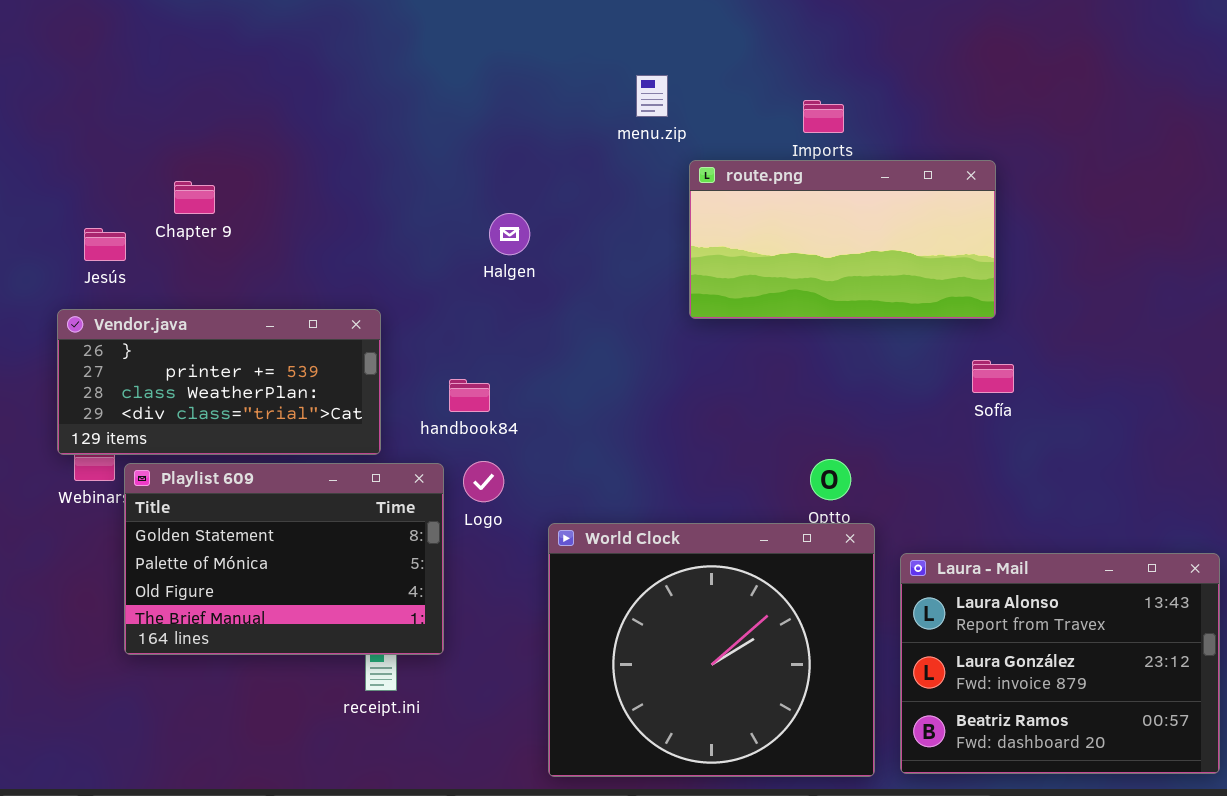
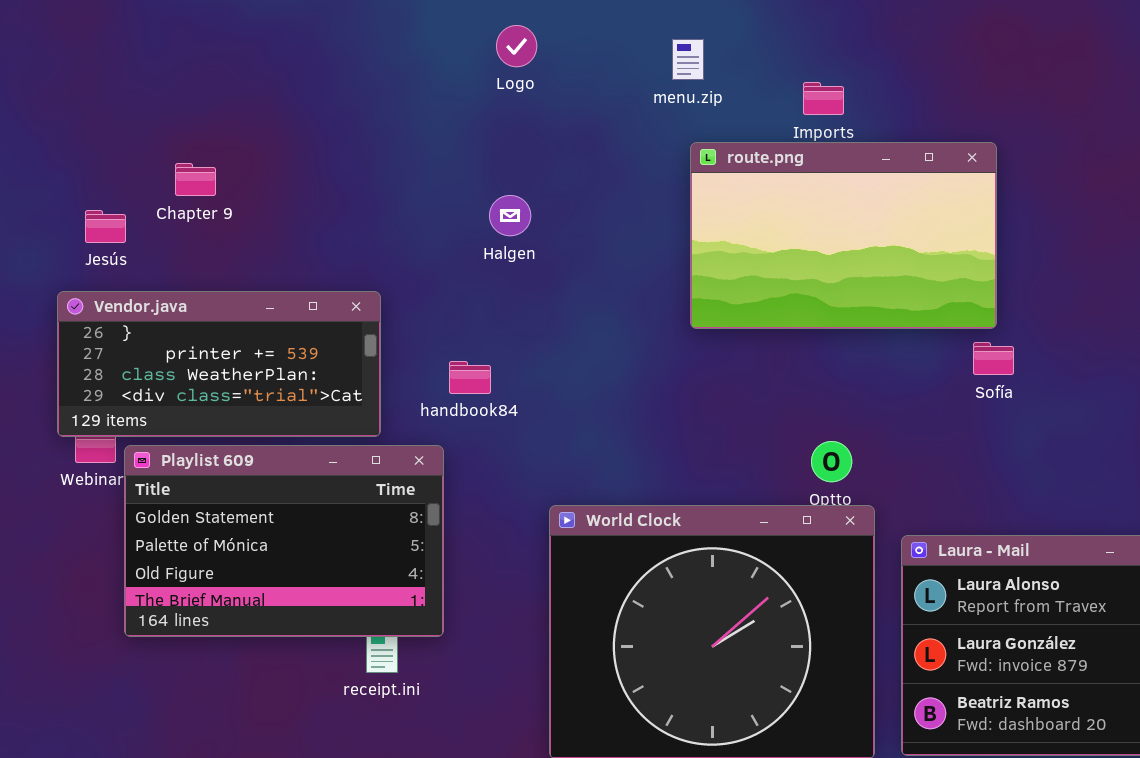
menu.zip: [636,75,668,117] -> [672,39,704,80], moved
route.png: [689,160,996,319] -> [690,142,997,329], resized
Logo: [463,461,504,502] -> [496,25,537,67], moved

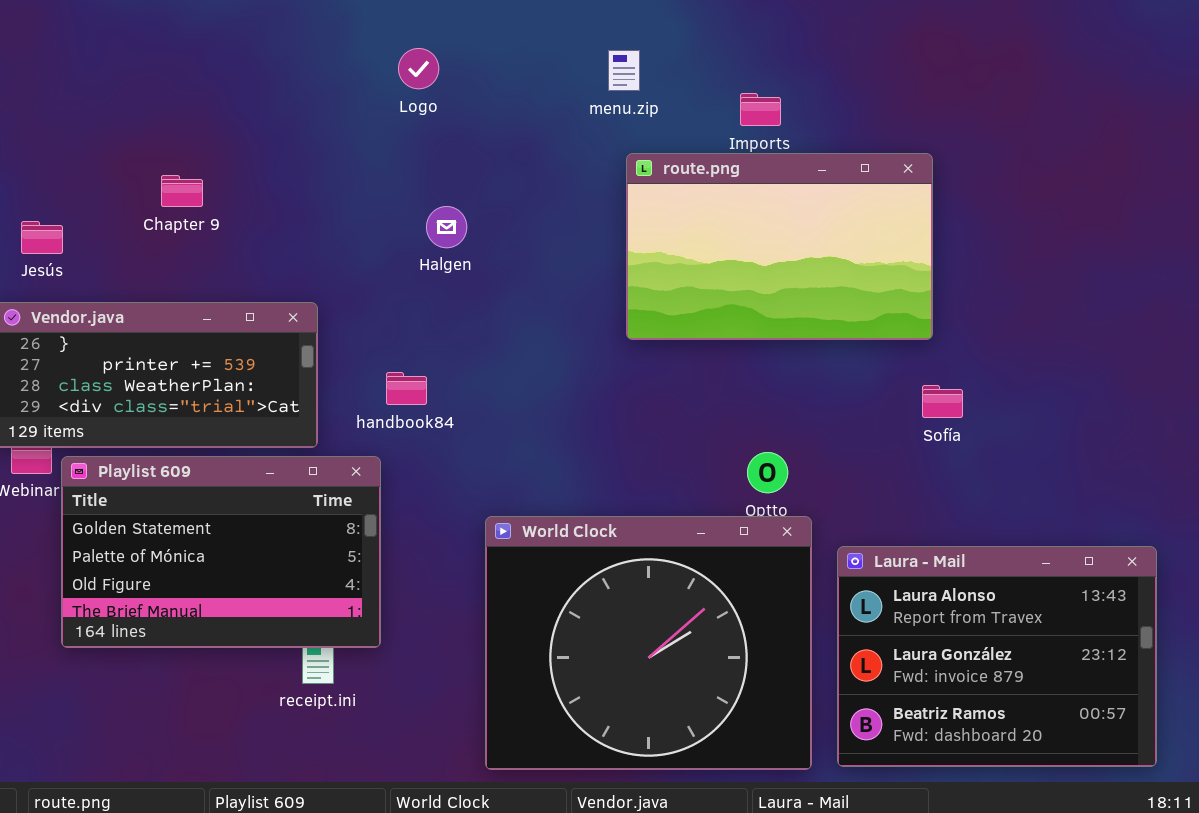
Logo: [496,25,537,67] -> [398,48,439,89], moved
Chapter 9: [175,163,216,196] -> [161,175,203,207], moved
Sofía: [973,342,1014,375] -> [922,385,963,418], moved

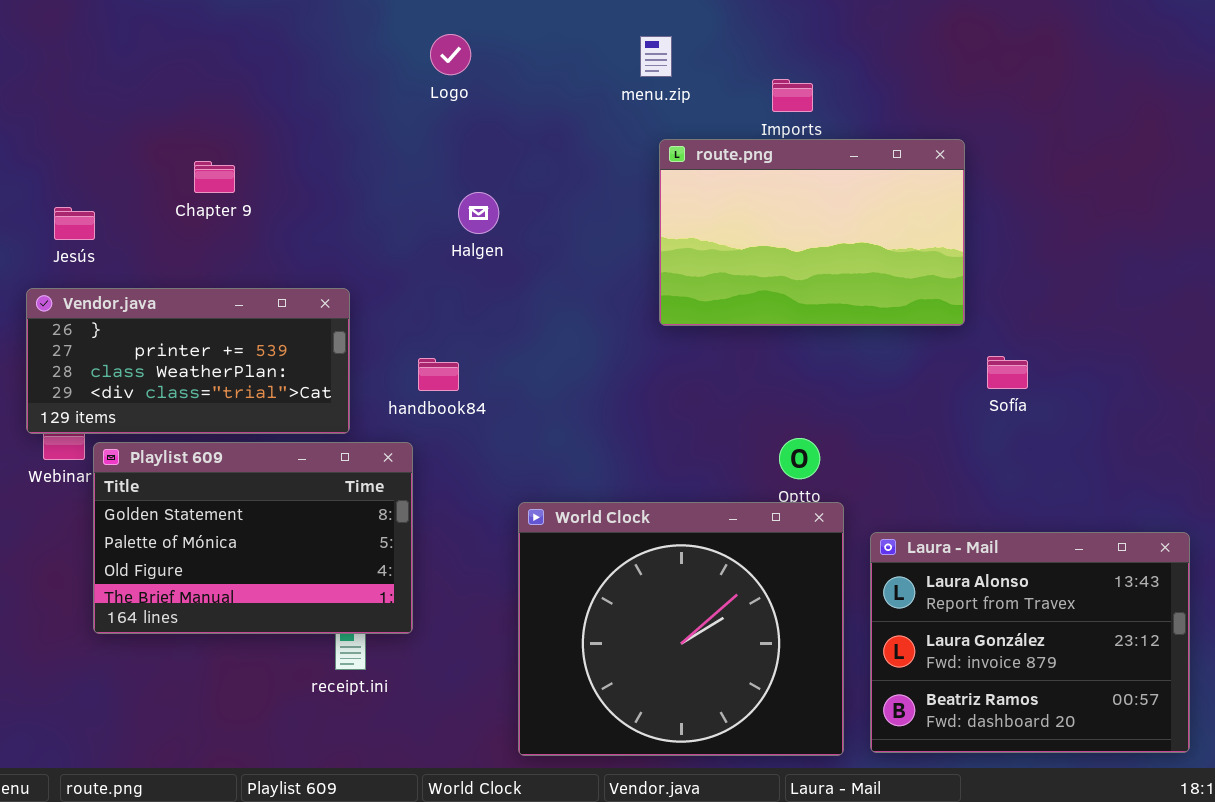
Sofía: [922,385,963,418] -> [987,356,1028,389], moved

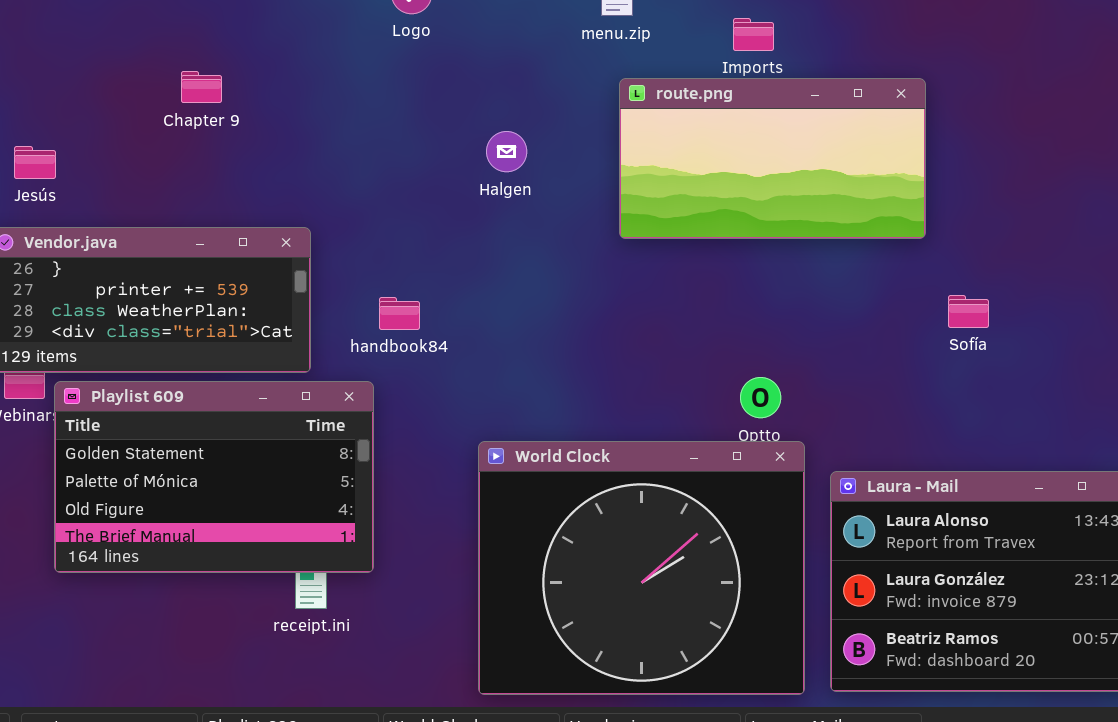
route.png: [659,139,965,326] -> [619,78,926,239], resized
Chapter 9: [194,161,235,193] -> [181,71,222,103], moved
Halgen: [458,192,499,234] -> [486,131,527,172], moved

